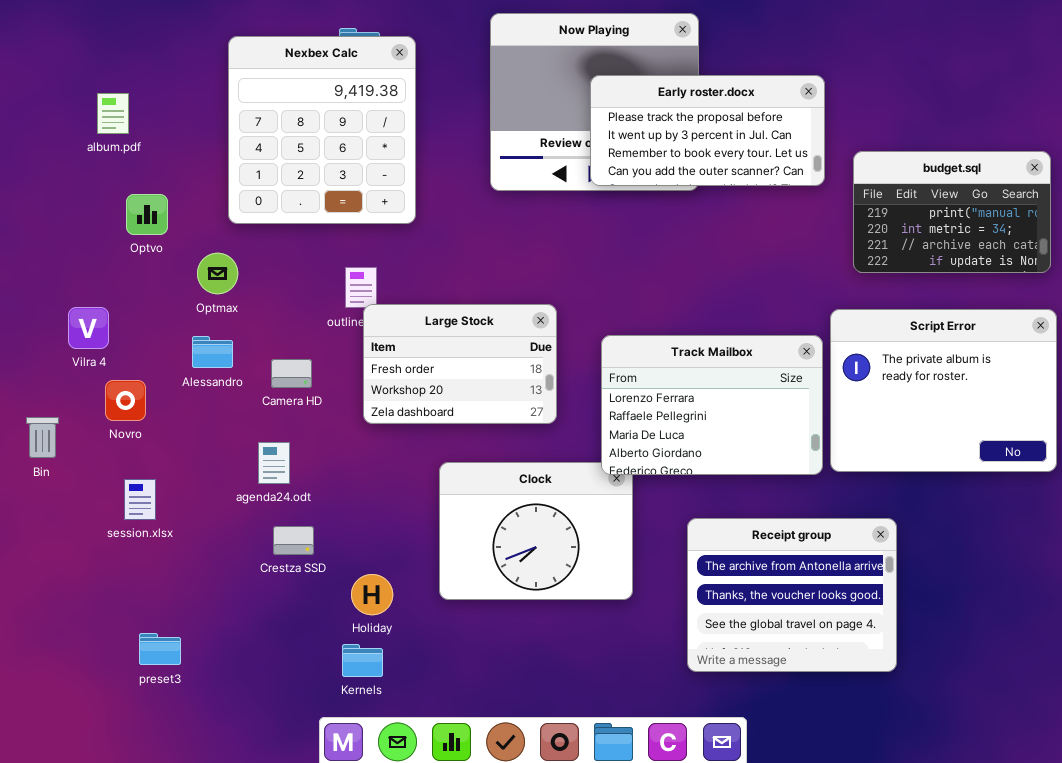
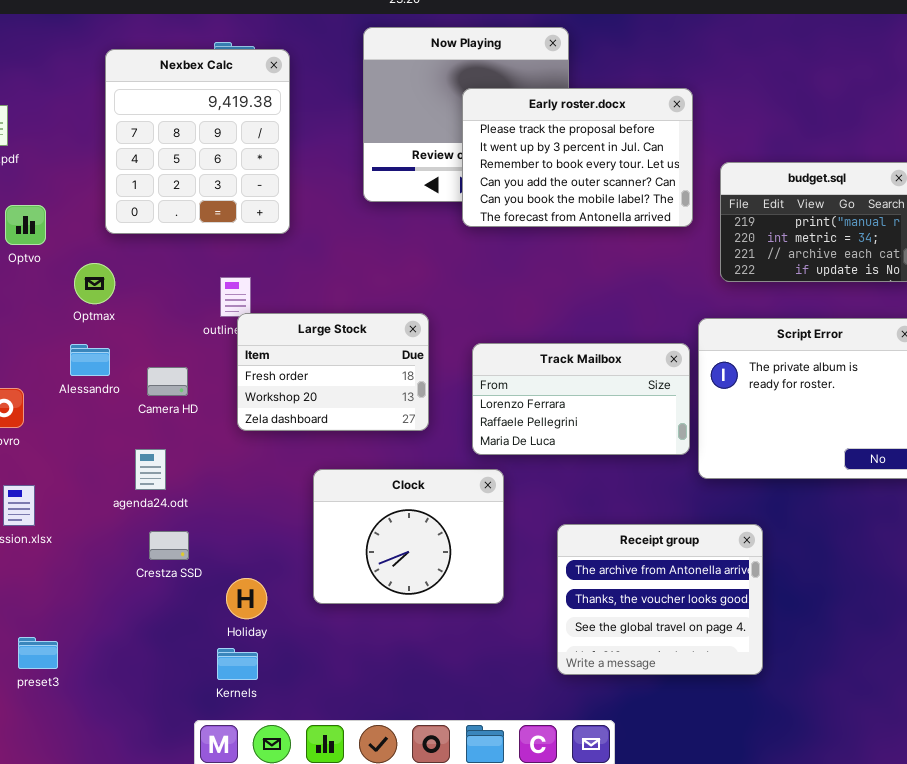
Early roster.docx: [590,75,825,186] -> [462,88,693,227], resized
Track Mailbox: [601,335,823,475] -> [472,343,690,455], resized

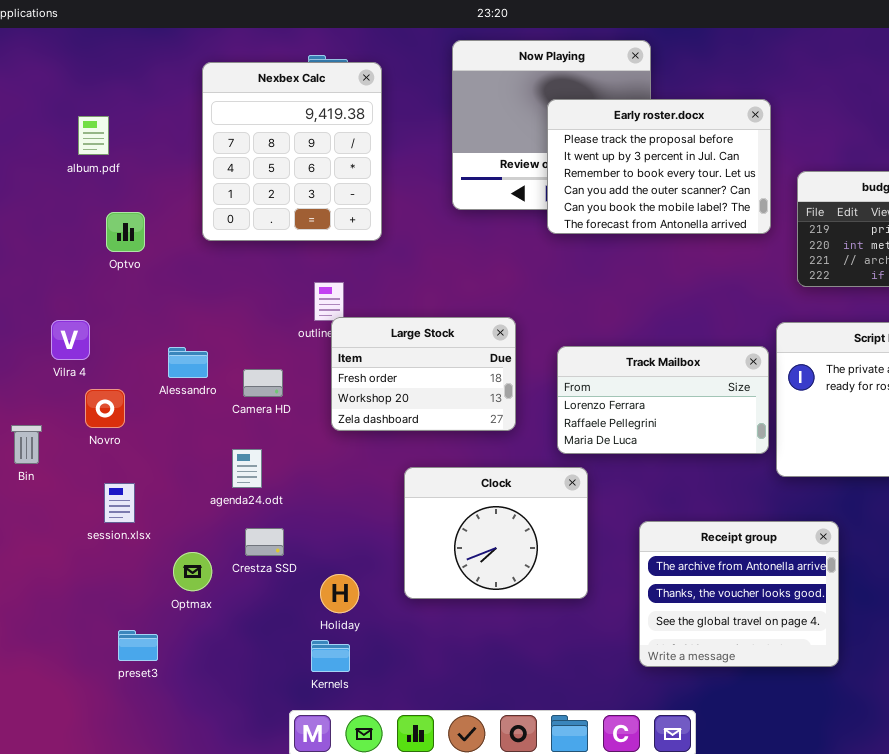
Optmax: [74,263,115,304] -> [173,552,212,591], moved

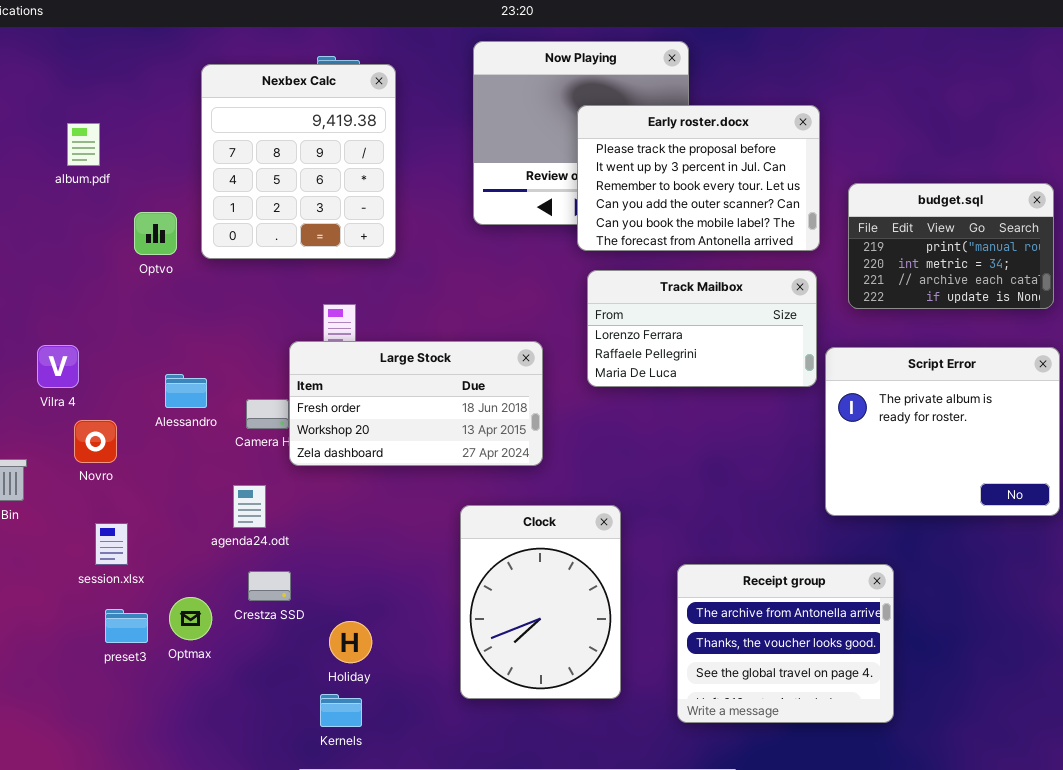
Optvo: [106,212,145,252] -> [134,212,177,255], moved
Large Stock: [331,317,516,431] -> [289,341,543,466], resized
Track Mailbox: [557,346,769,454] -> [587,270,817,387], moved
Clock: [404,467,588,599] -> [460,505,621,699], resized
preset3: [118,630,158,661] -> [105,609,148,643], moved

